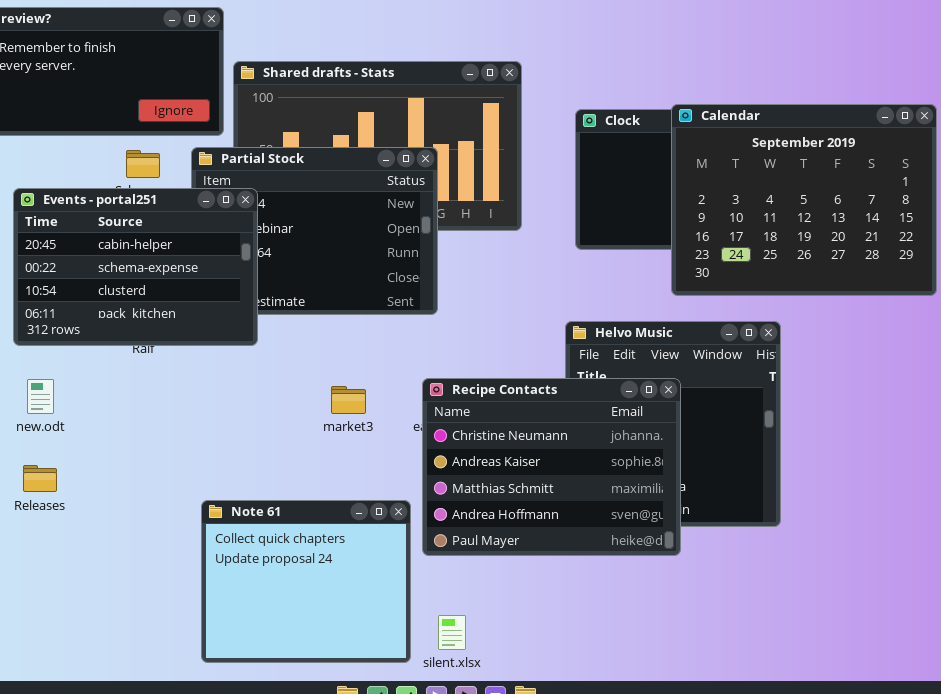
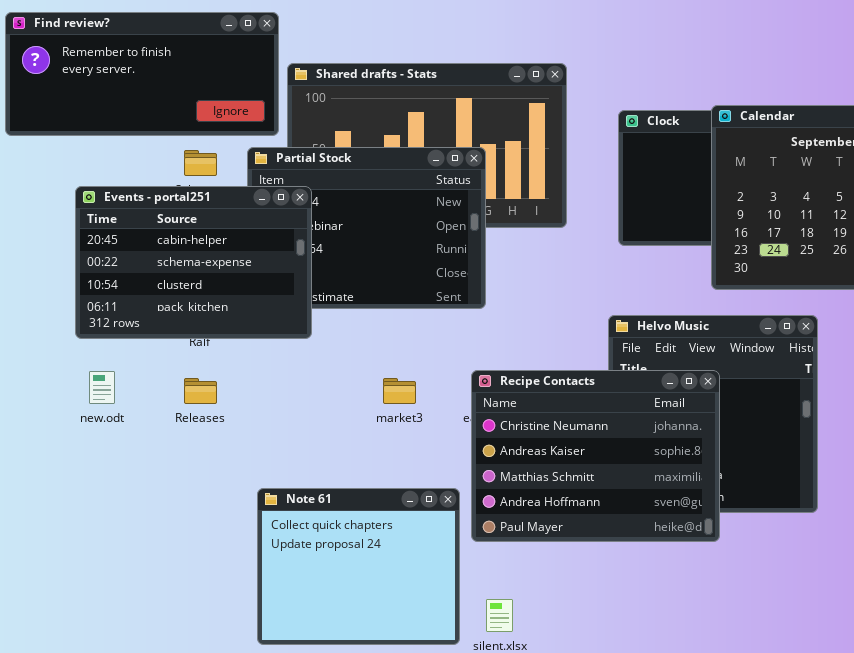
Releases: [23,465,57,492] -> [184,378,217,404], moved

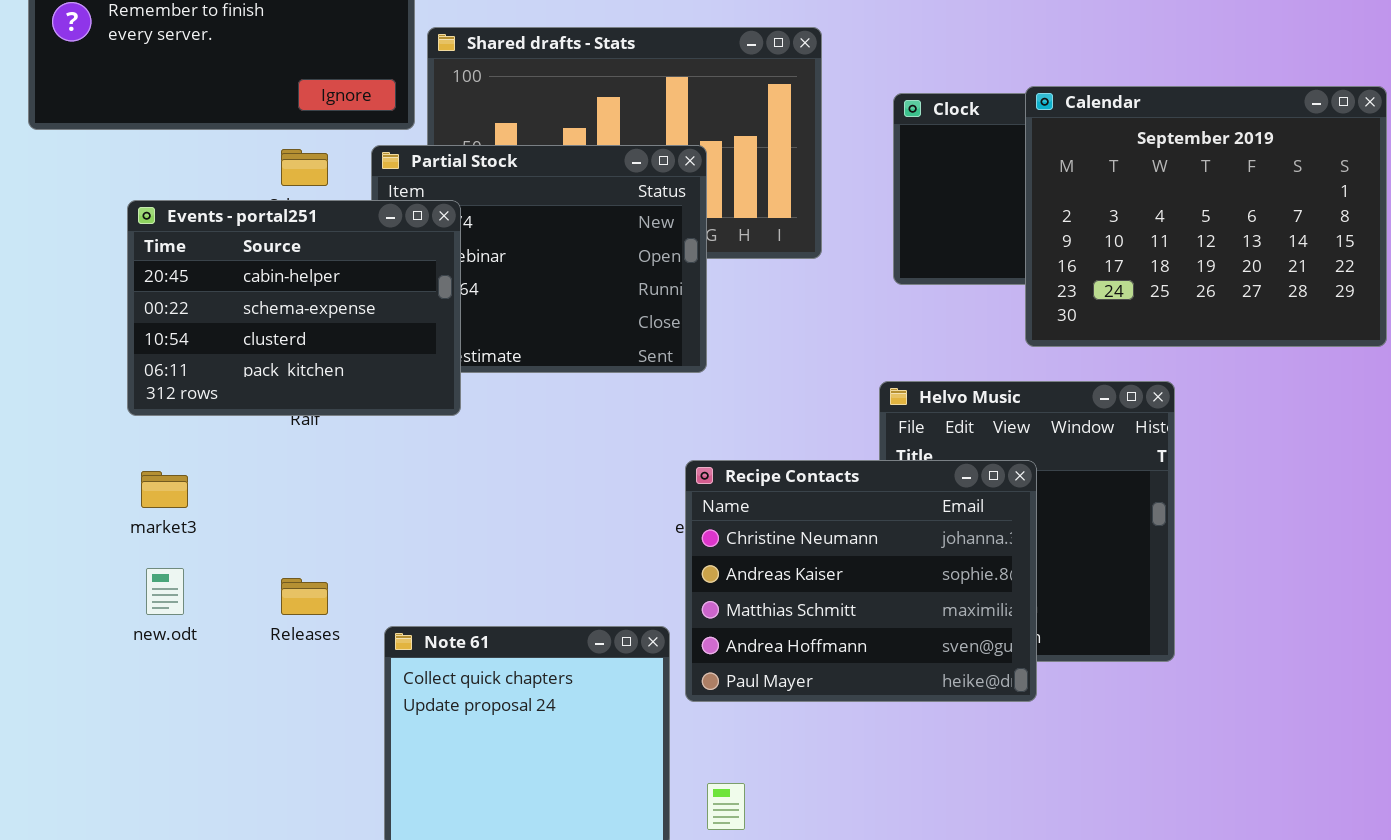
new.odt: [89,371,115,404] -> [146,568,184,615], moved
Releases: [184,378,217,404] -> [281,578,328,615], moved
market3: [383,378,416,404] -> [141,471,188,508], moved

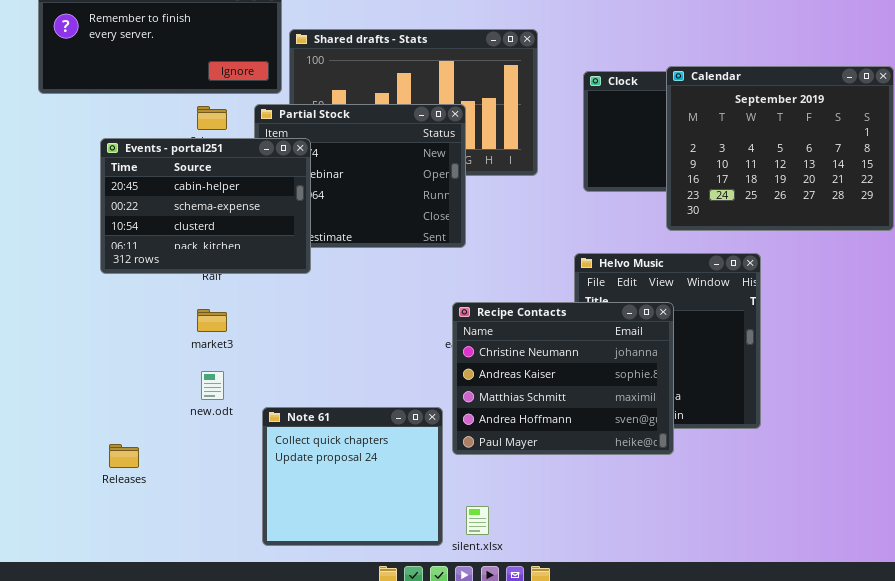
market3: [141,471,188,508] -> [197,309,227,332], moved
new.odt: [146,568,184,615] -> [201,371,224,400], moved
Releases: [281,578,328,615] -> [109,444,139,468], moved

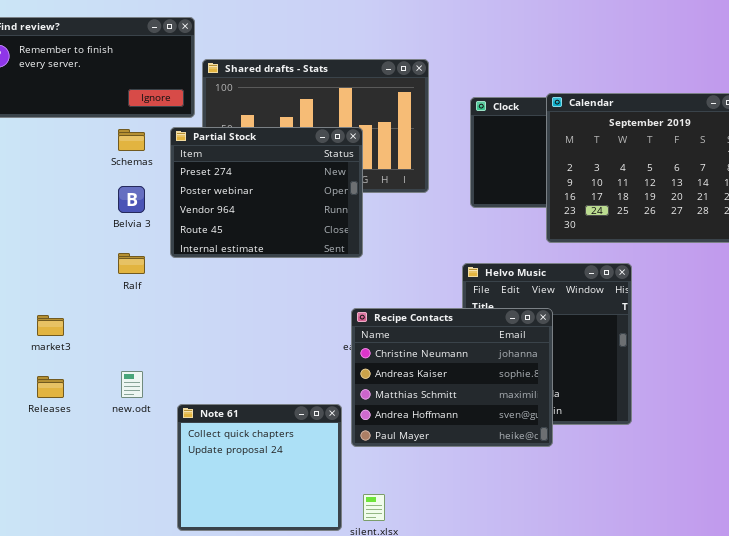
Events - portal251: [100,138,311,274] -> none, closed
market3: [197,309,227,332] -> [37,315,64,336], moved
Releases: [109,444,139,468] -> [37,376,64,398], moved

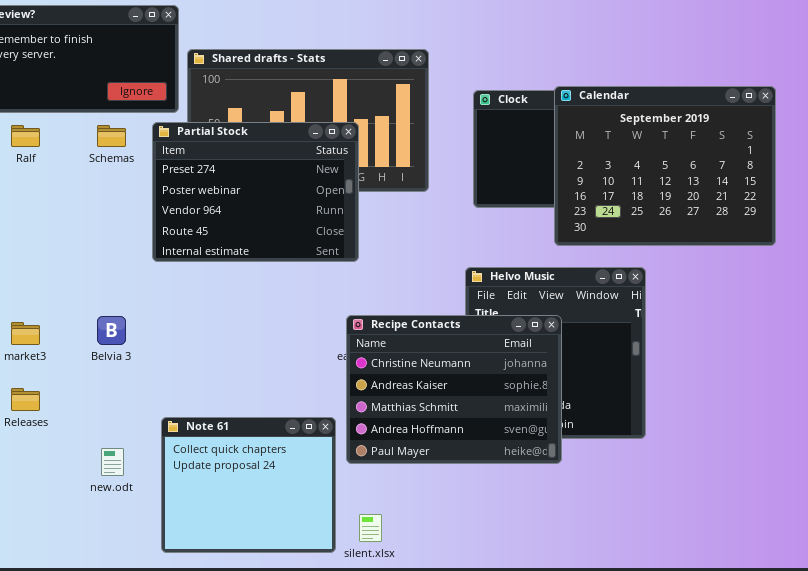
Belvia 3: [118,186,145,213] -> [97,316,126,345], moved
Ralf: [118,253,145,274] -> [11,125,40,147], moved
new.odt: [121,371,143,398] -> [101,448,124,476], moved

